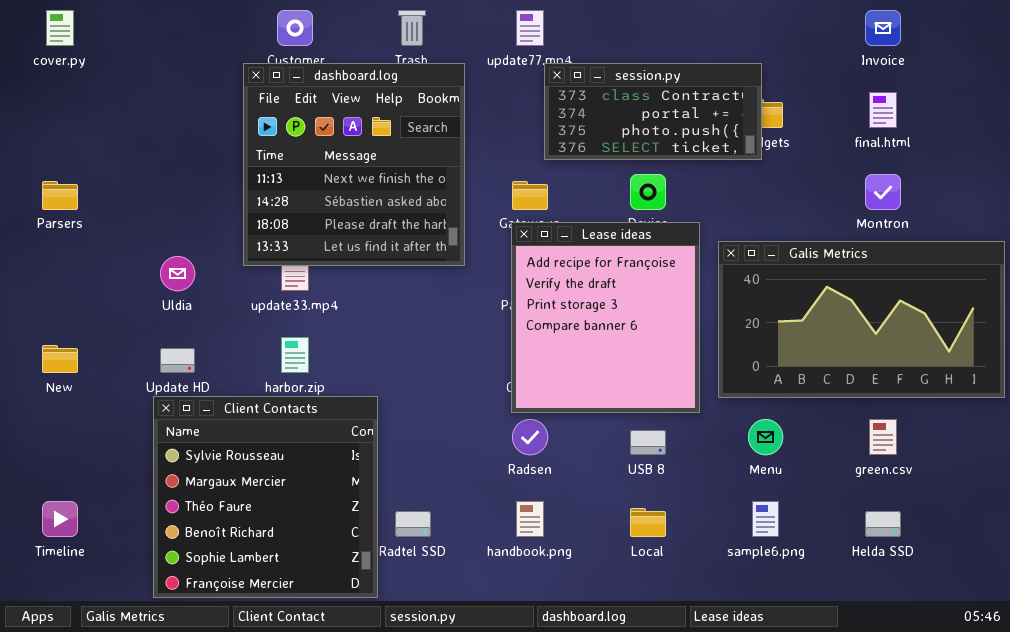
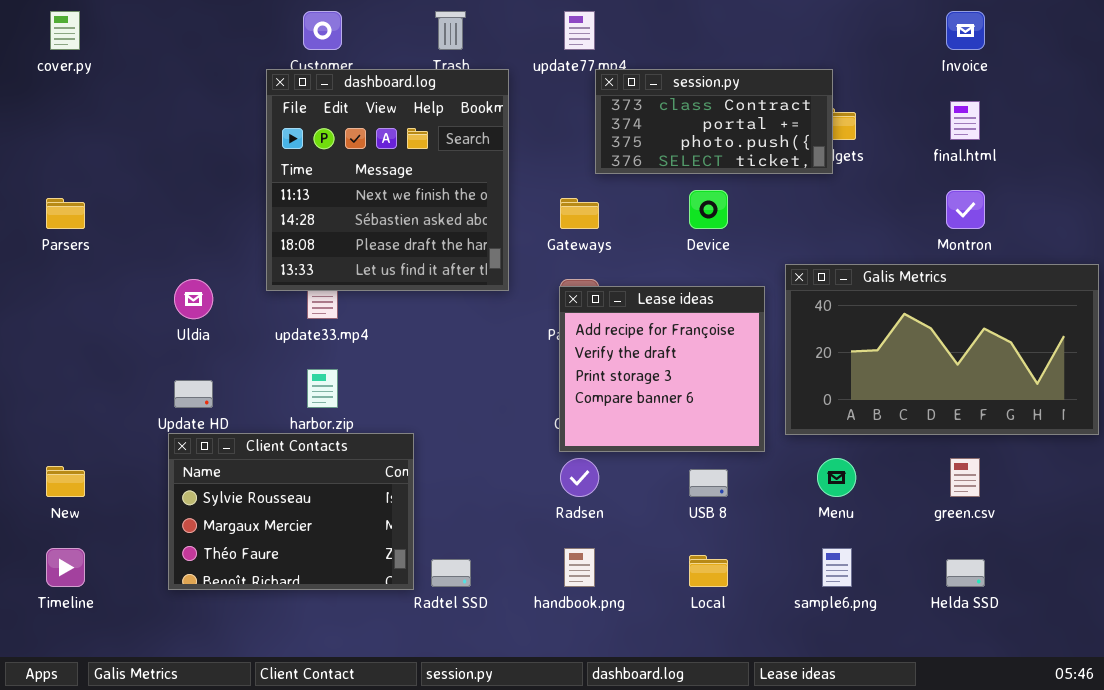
Lease ideas: [511,222,700,413] -> [559,286,765,452], resized
New: [42,345,78,373] -> [46,466,85,497], moved
Client Contacts: [153,396,378,598] -> [168,433,414,590], resized

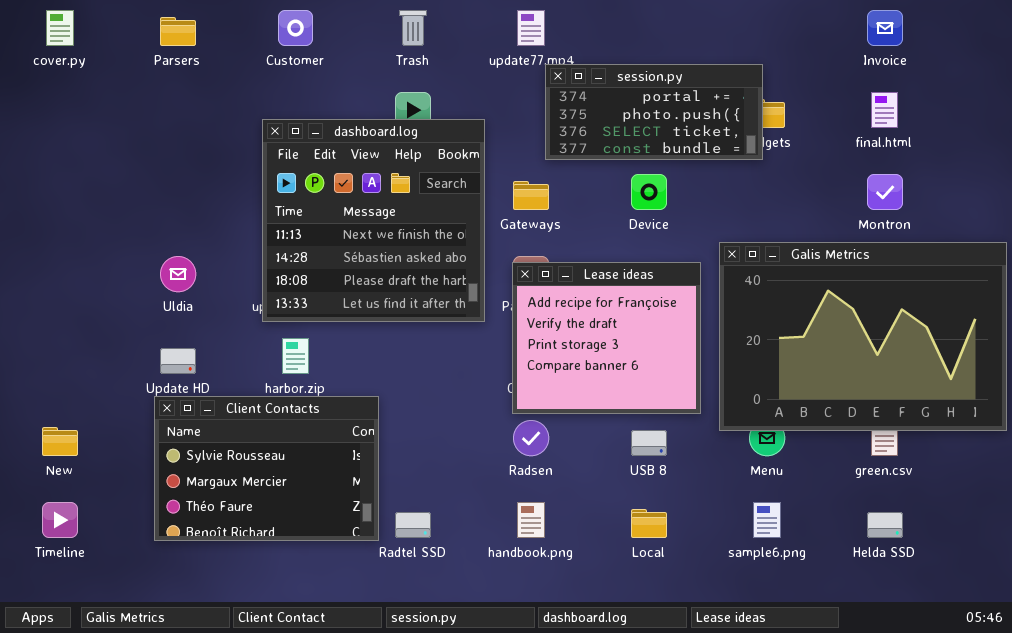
dashboard.log: [266,69,509,291] -> [262,119,485,322], moved
session.py: [595,69,833,174] -> [545,64,763,160], scrolled down 1 row
Parsers: [46,198,85,229] -> [160,17,196,46], moved
Galis Metrics: [785,264,1099,435] -> [719,242,1007,431], resized

